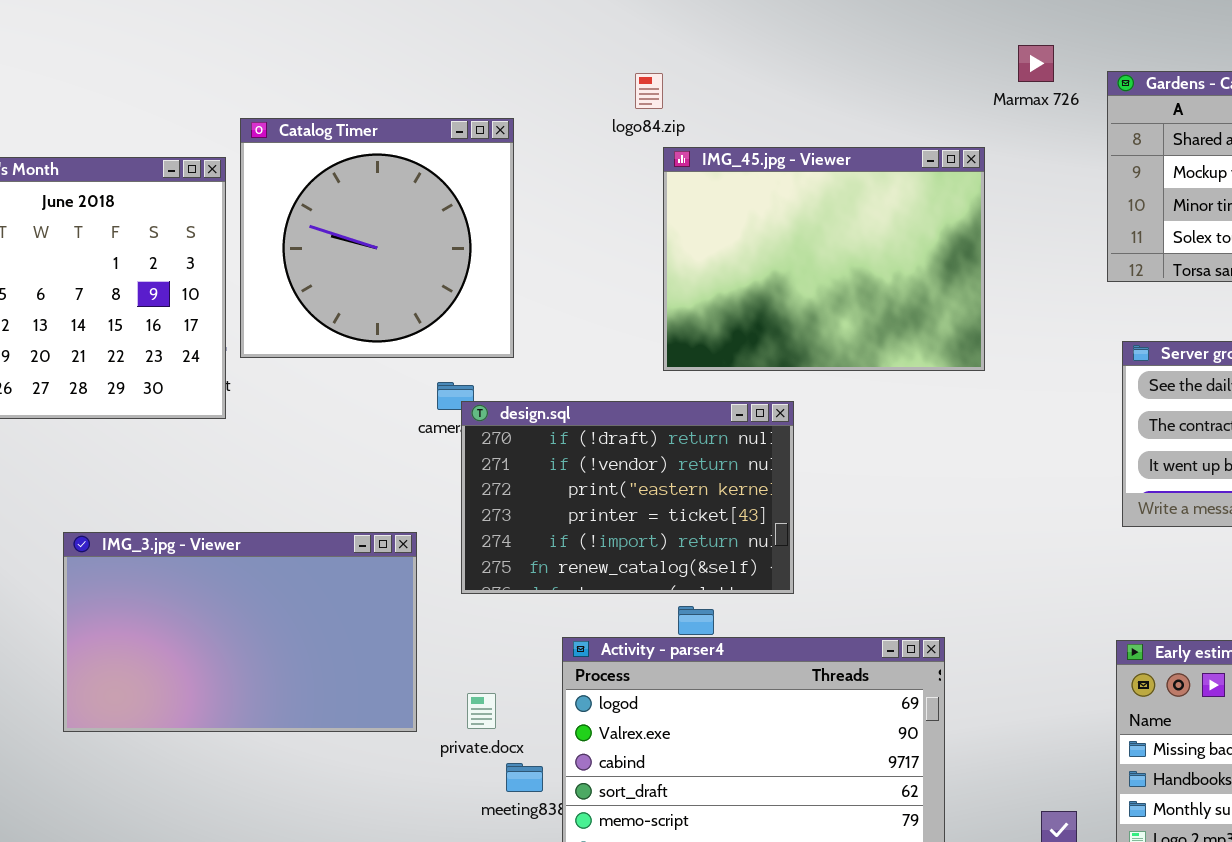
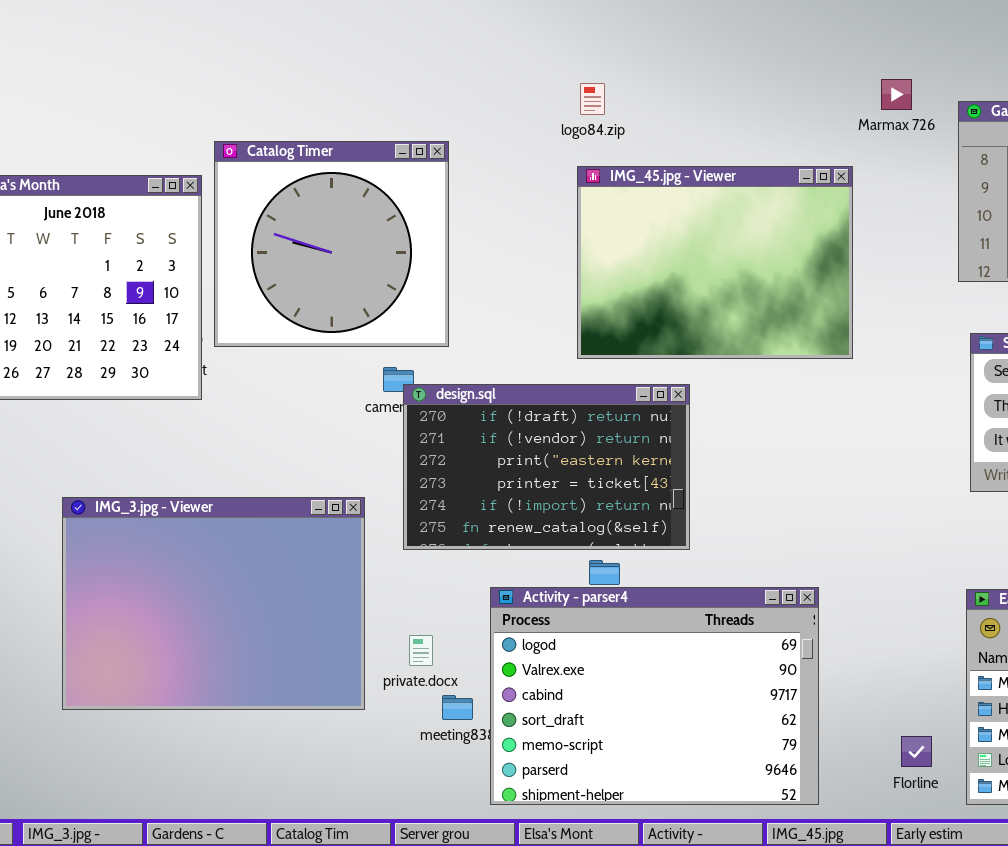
logo84.zip: [635,73,663,109] -> [580,83,605,115], moved
IMG_3.jpg - Viewer: [63,532,417,732] -> [62,497,365,710], resized

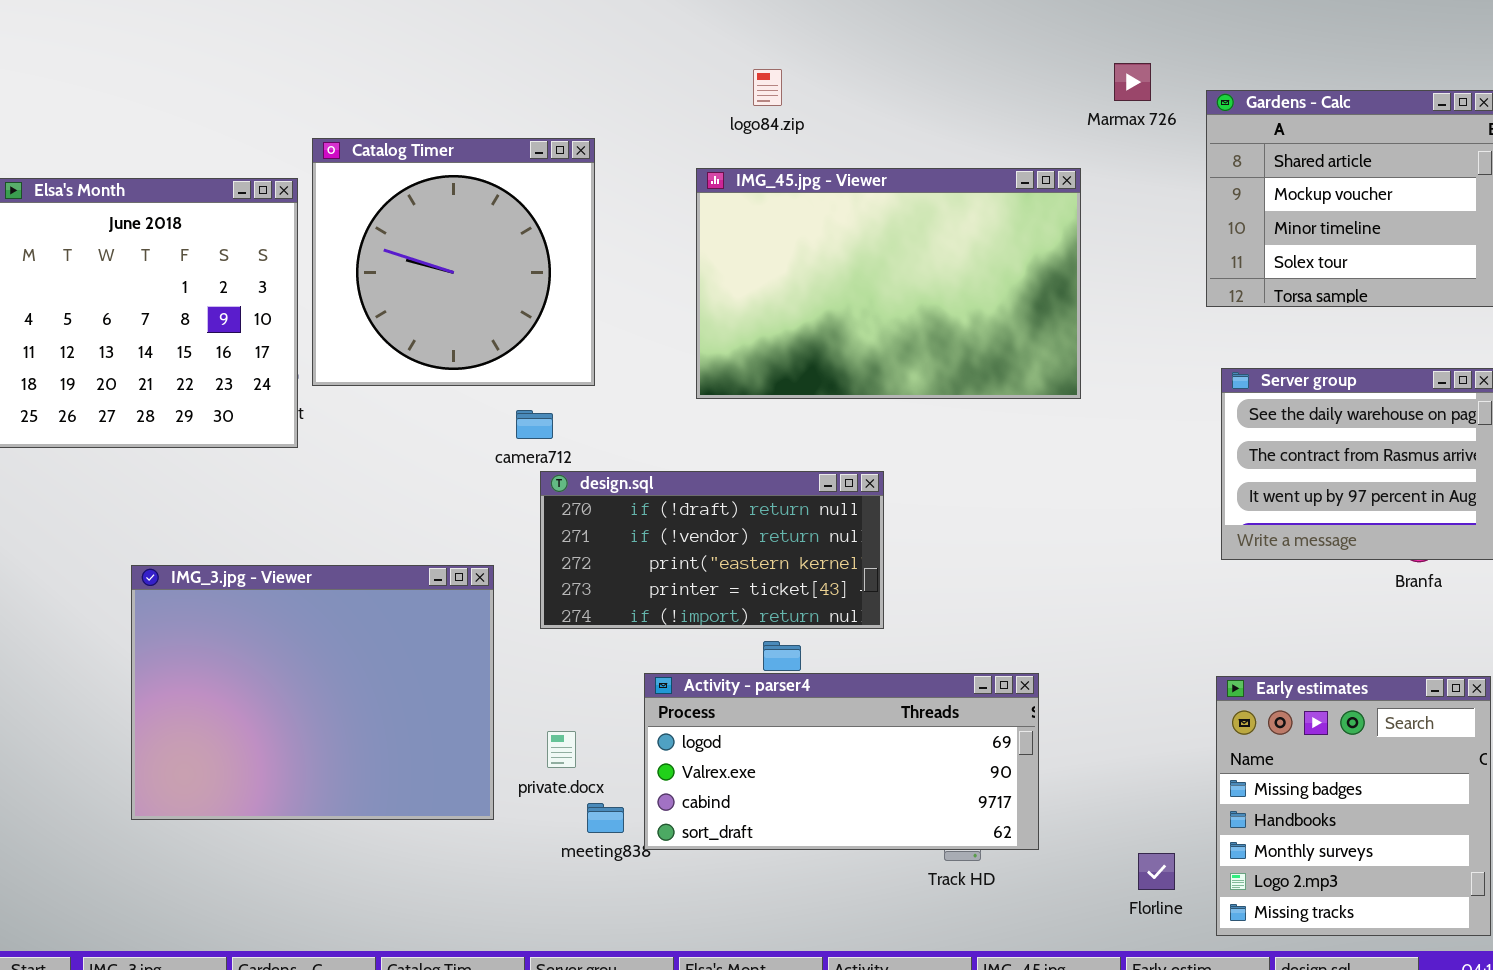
IMG_45.jpg - Viewer: [577,166,853,359] -> [696,168,1081,399], resized
design.sql: [403,384,690,550] -> [540,471,884,629], resized
Activity - parser4: [490,587,819,805] -> [644,673,1039,850], resized

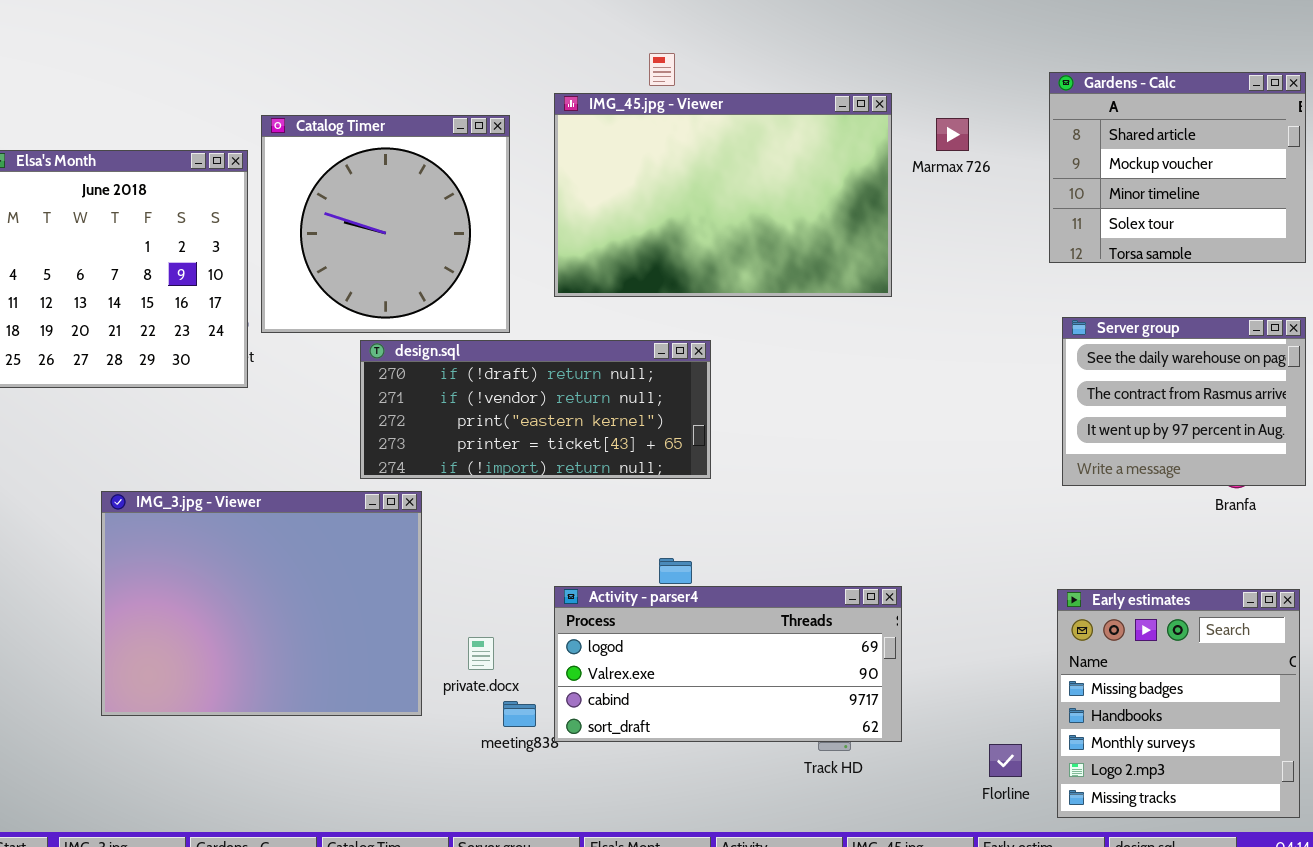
Marmax 726: [1114,63,1151,101] -> [936,118,969,151], moved
IMG_45.jpg - Viewer: [696,168,1081,399] -> [554,93,892,297], moved
design.sql: [540,471,884,629] -> [360,340,711,479], moved, resized

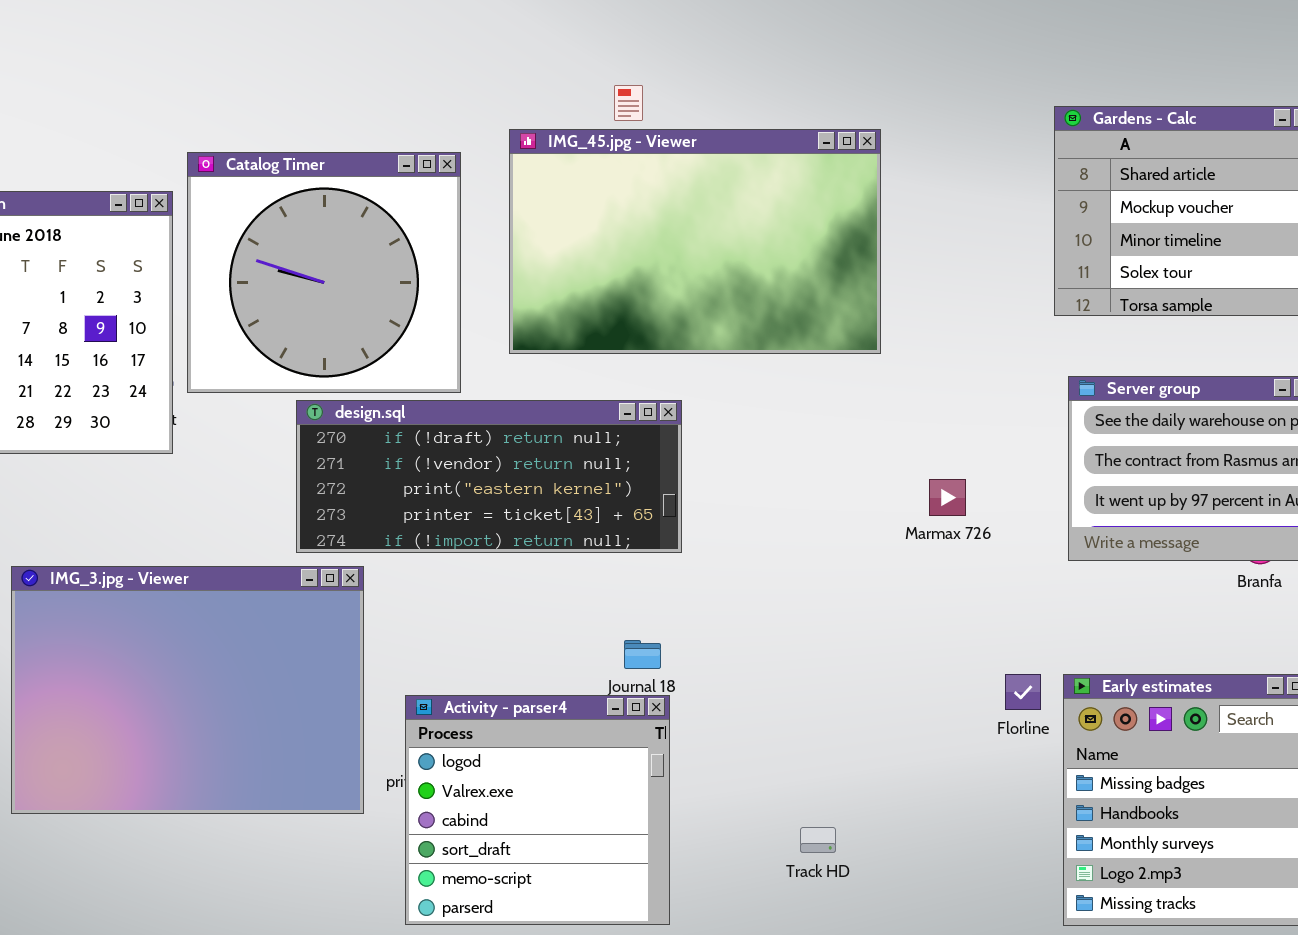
Marmax 726: [936,118,969,151] -> [929,479,966,516], moved
Activity - parser4: [554,586,902,742] -> [405,695,670,925], moved, resized
Florline: [989,744,1022,777] -> [1005,674,1041,710], moved

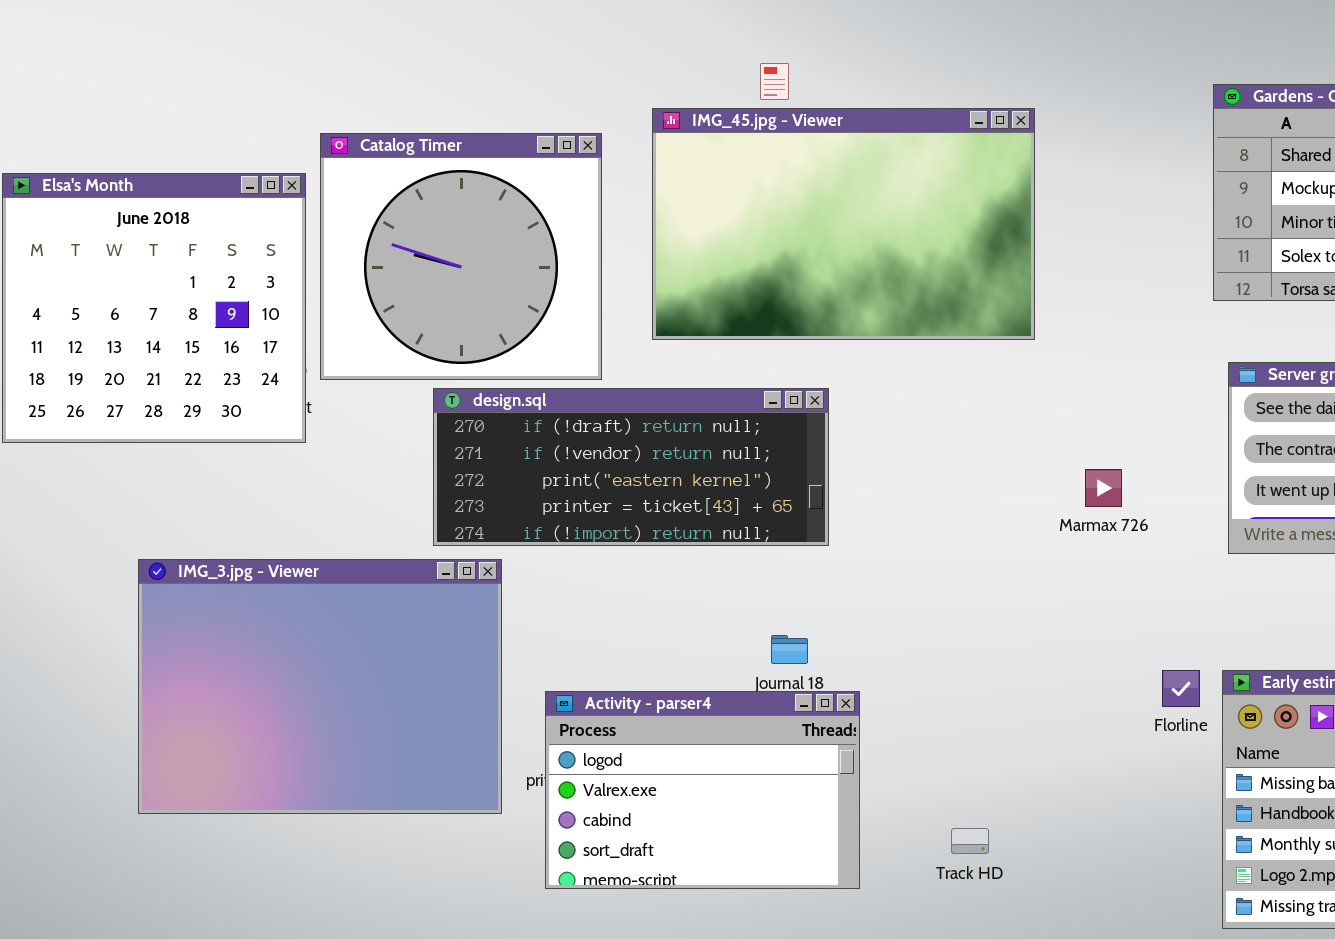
Activity - parser4: [405,695,670,925] -> [545,691,860,889], resized

